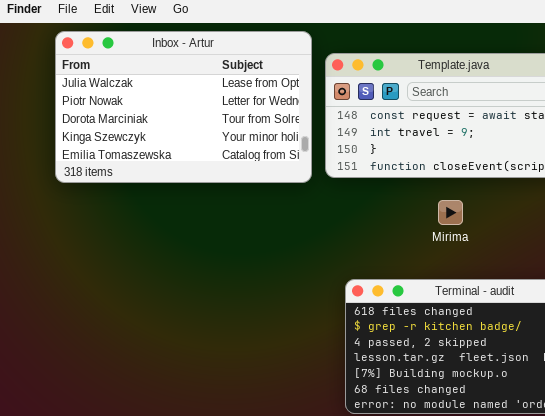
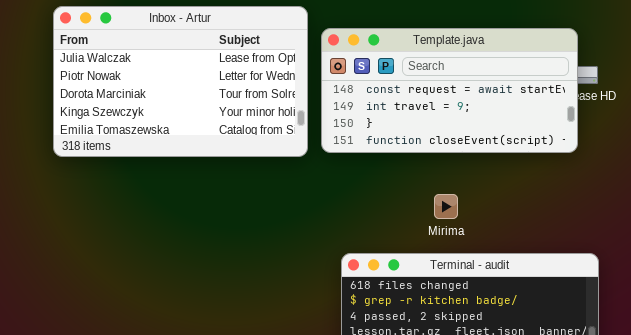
Mirima: [438,200,463,225] -> [434,194,458,219], moved

